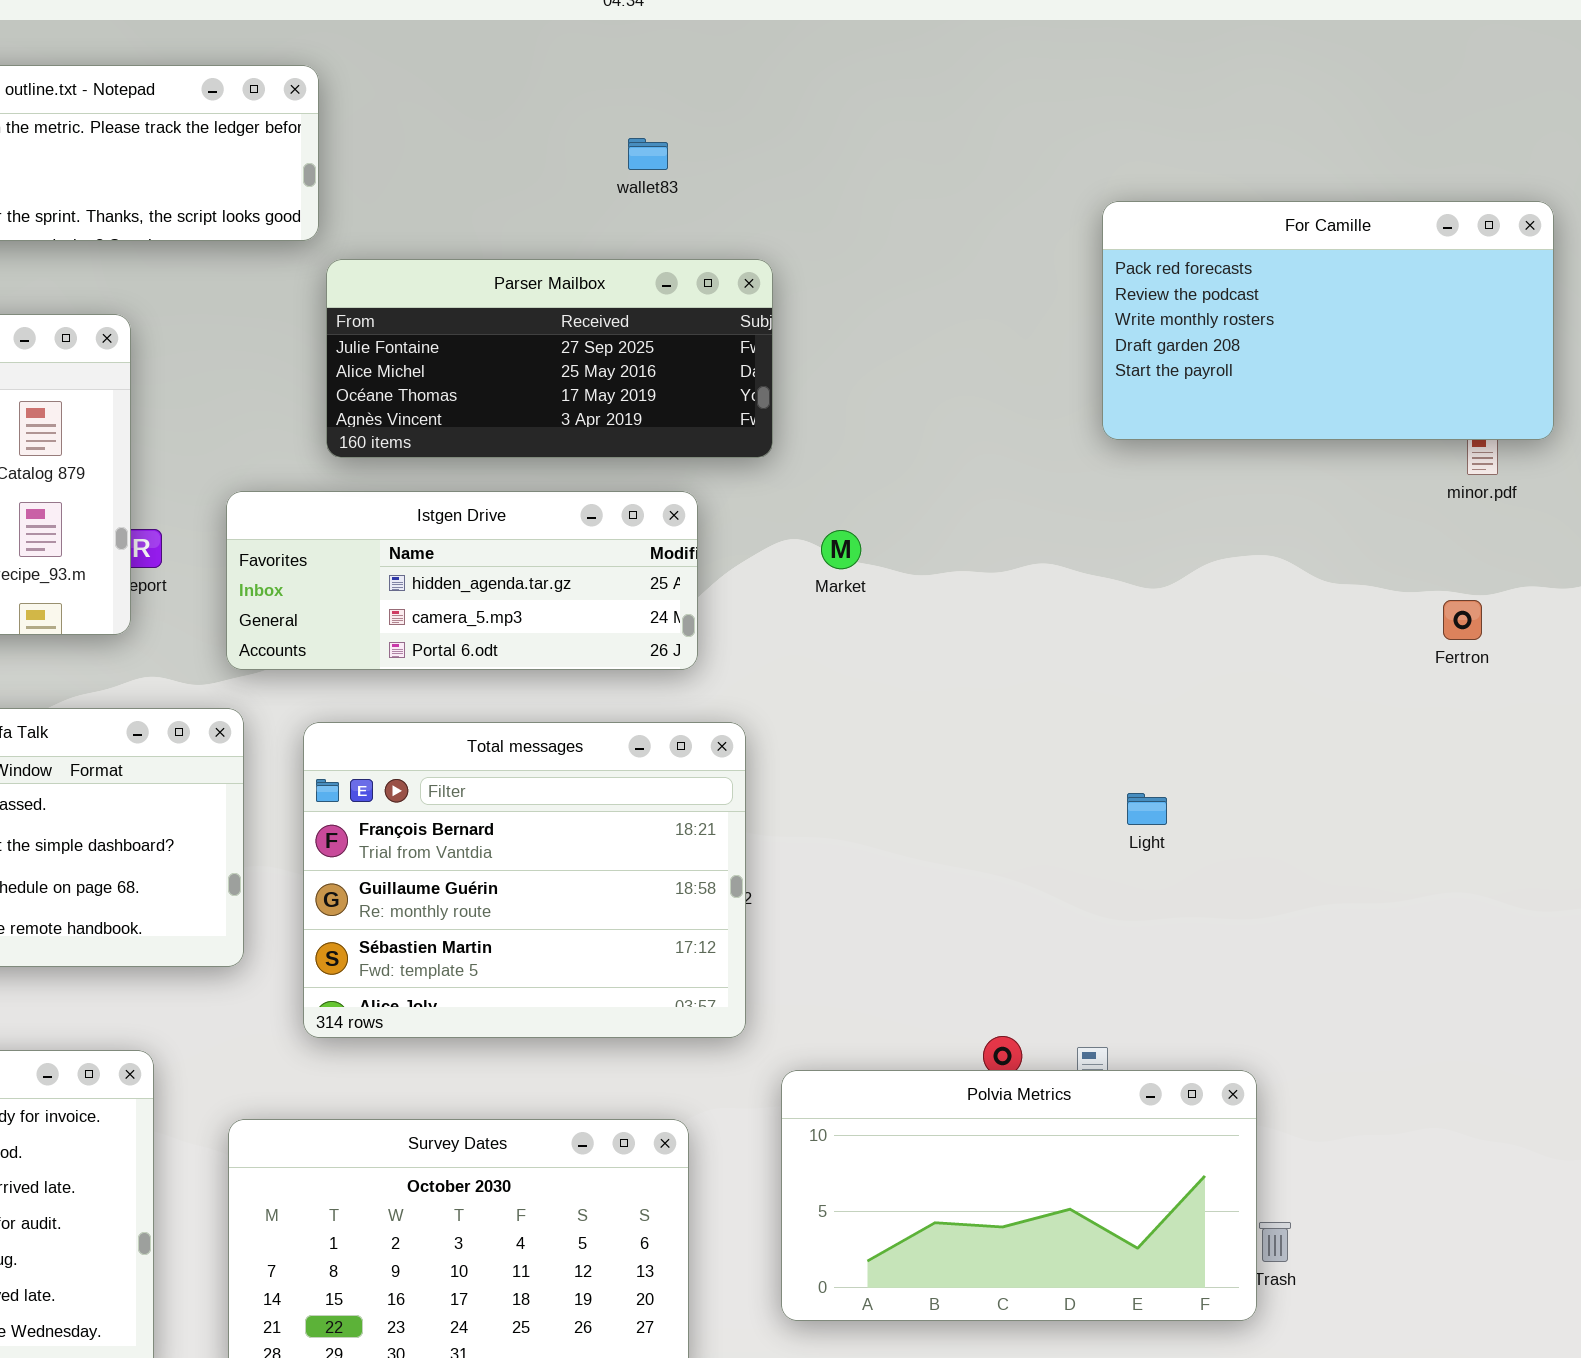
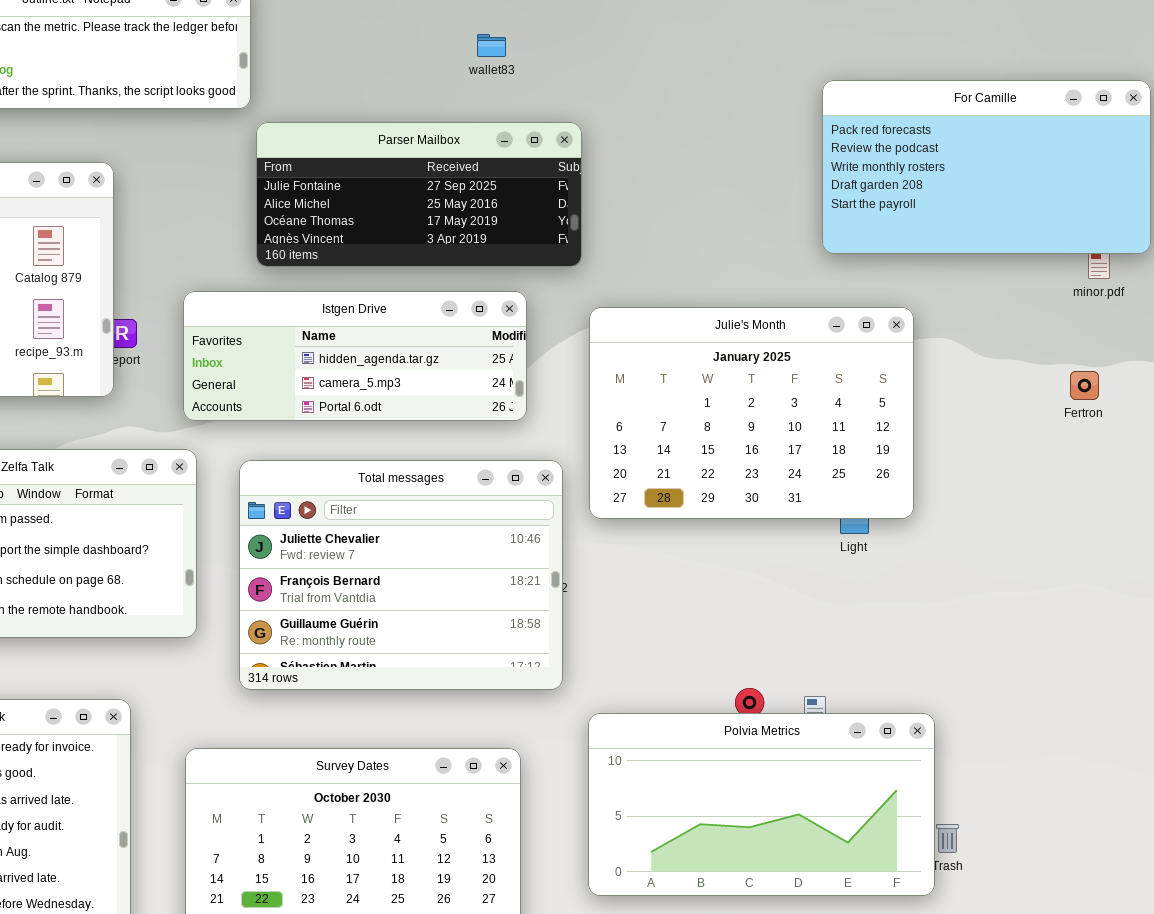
Julie's Month: none -> [589,307,914,519], opened
Total messages: [303,722,746,1038] -> [239,460,563,690], scrolled up 1 row

